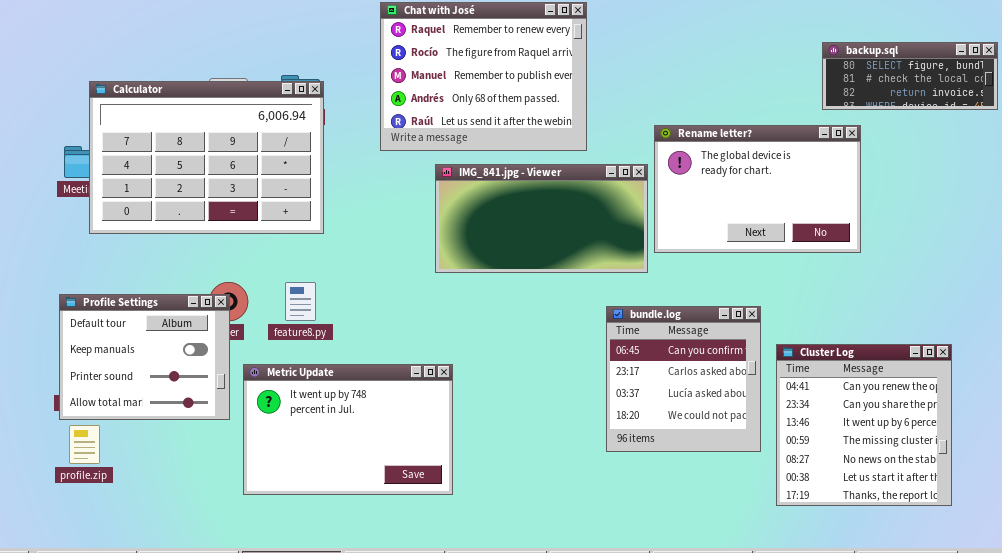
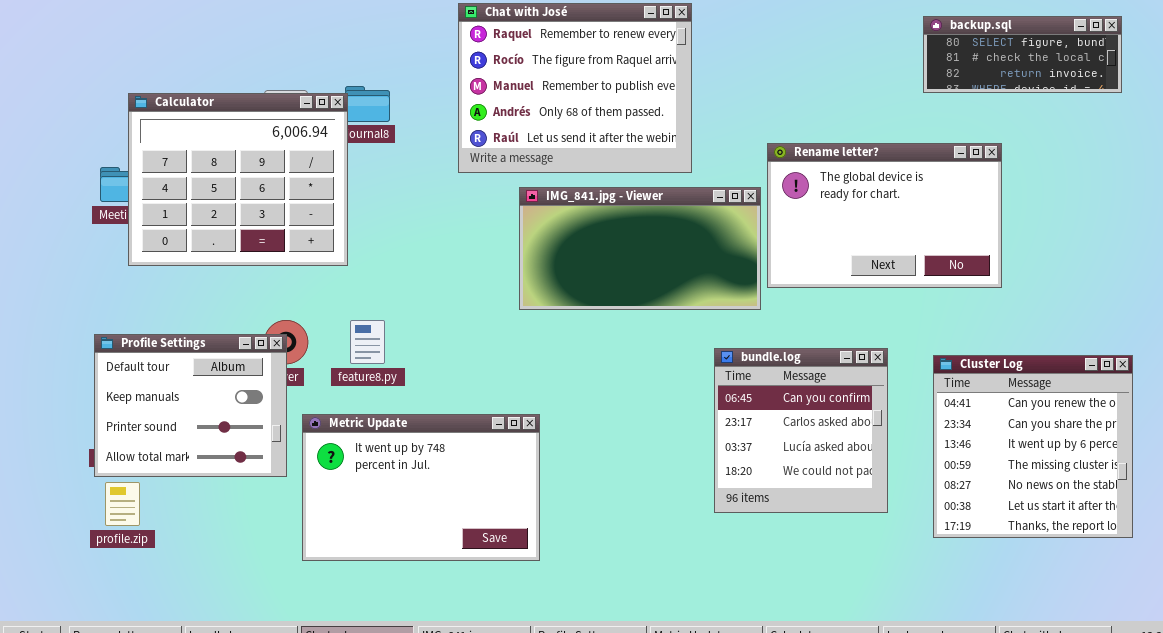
backup.sql: [822,42,998,110] -> [923,16,1122,93], moved
Calculator: [89,81,324,234] -> [128,93,348,266], resized
Cluster Log: [776,344,952,506] -> [933,355,1133,538], moved

